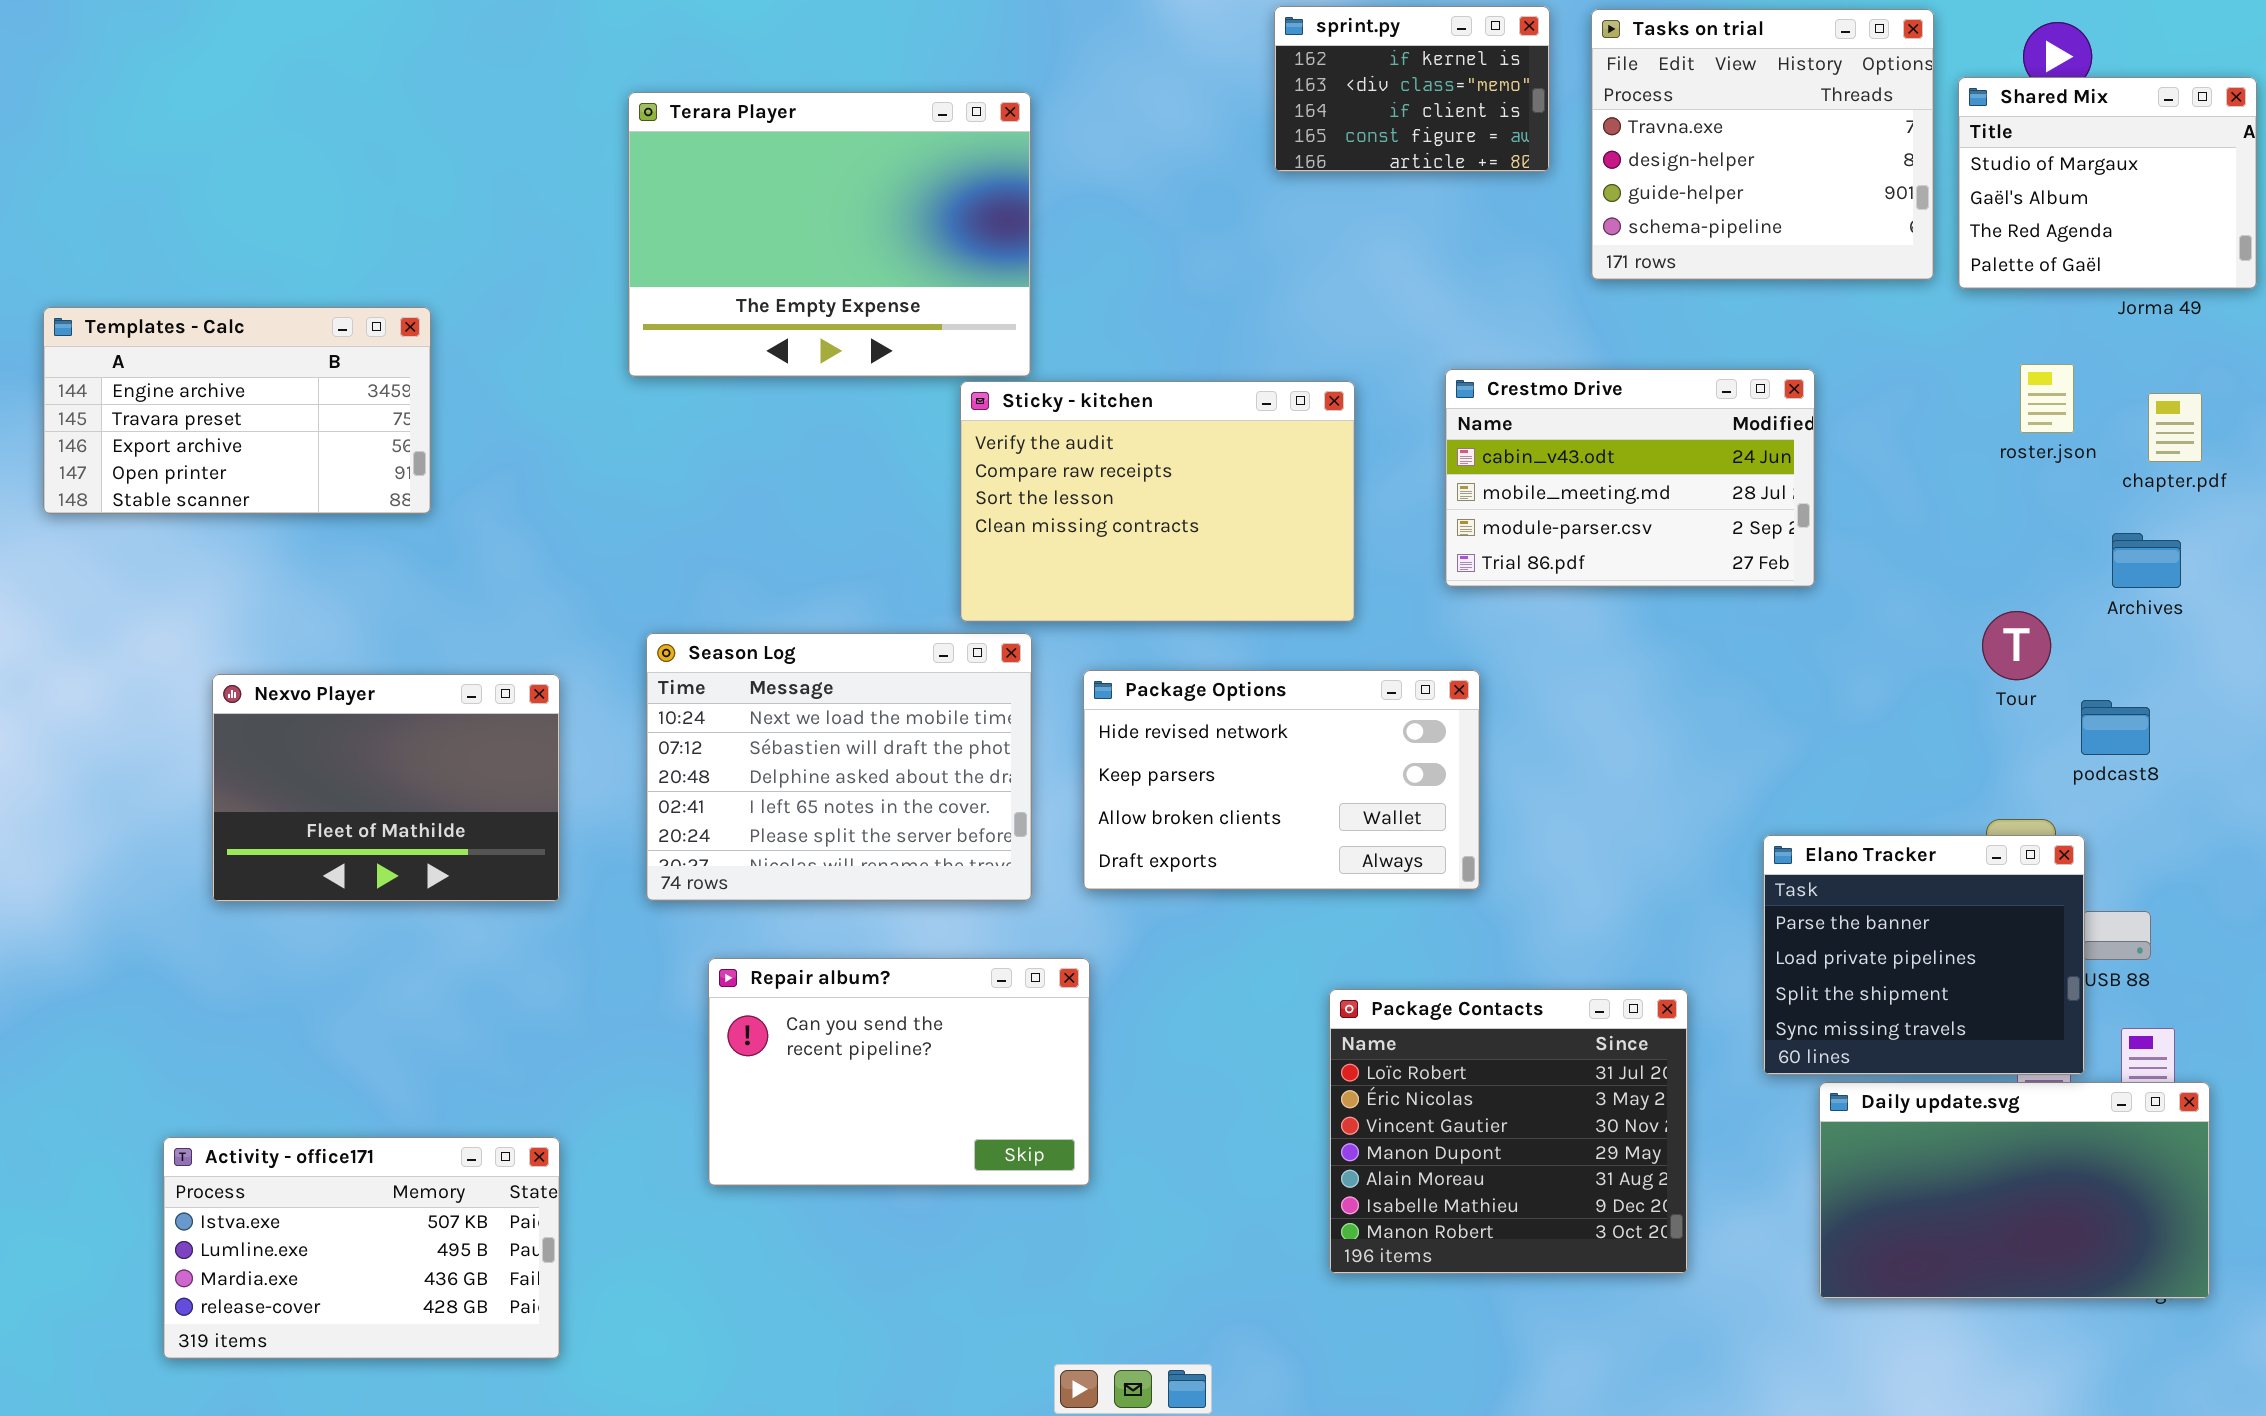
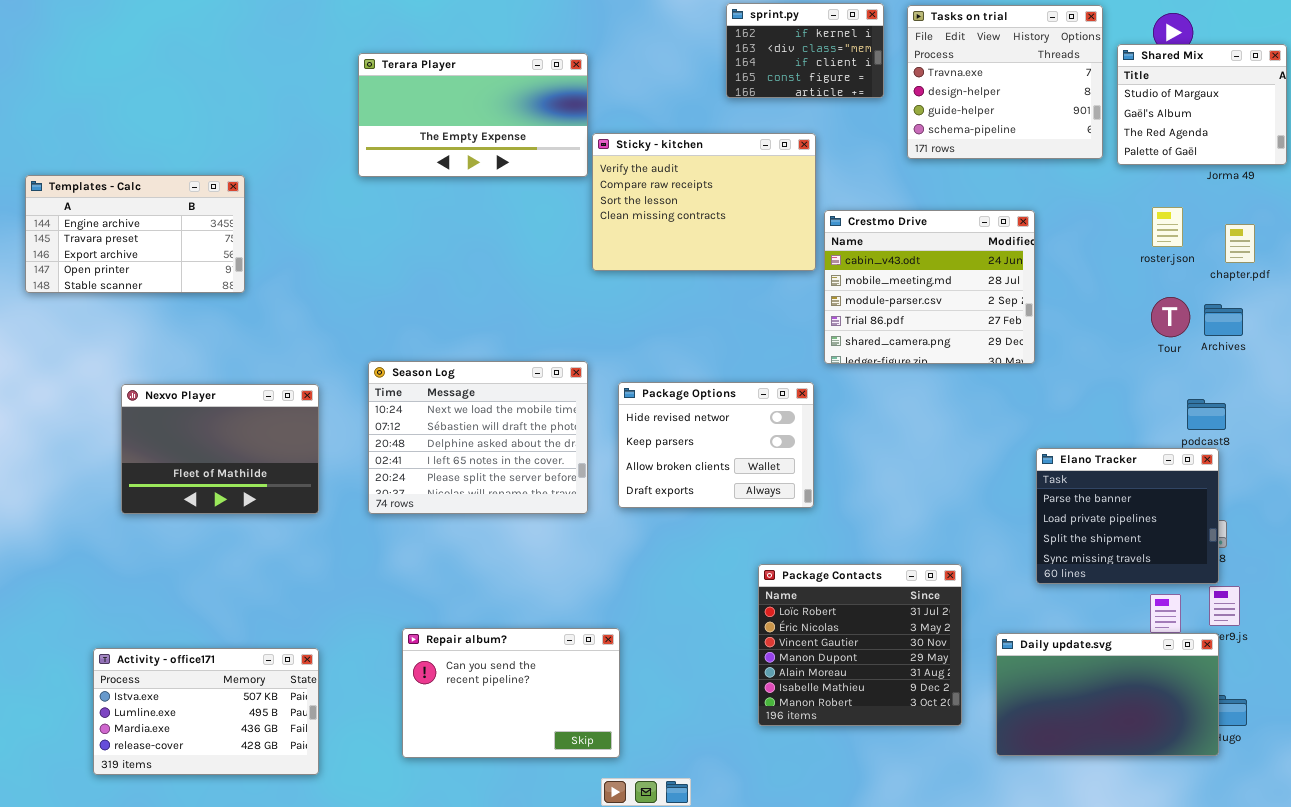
Terara Player: [628,92,1031,377] -> [358,53,588,177], resized
Crestmo Drive: [1445,369,1815,587] -> [824,210,1035,364], resized
Sticky - kitchen: [960,381,1355,622] -> [592,133,816,271], moved
Tour: [1982,611,2051,680] -> [1151,297,1190,337], moved
Package Options: [1083,670,1480,890] -> [618,382,814,508], resized
Elano Tracker: [1763,835,2085,1075] -> [1036,448,1219,584], moved
Repair album?: [708,958,1090,1186] -> [402,628,620,758], moved
Daily update.svg: [1819,1082,2210,1299] -> [996,633,1219,756], moved

